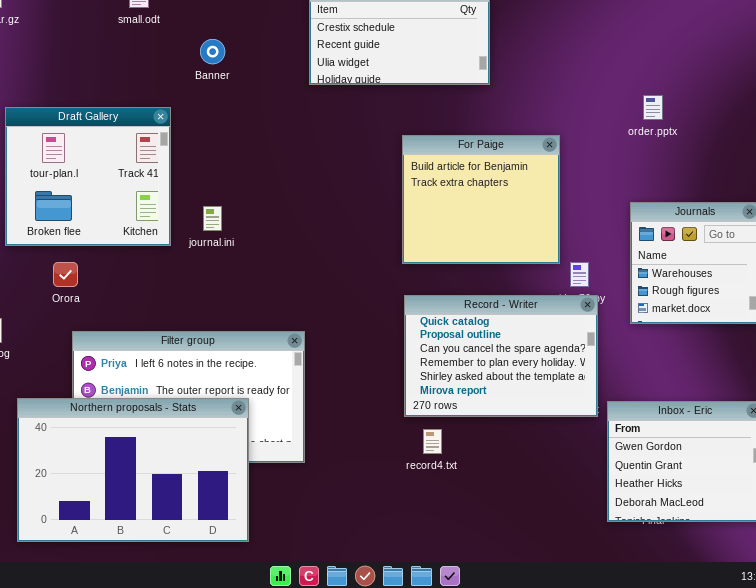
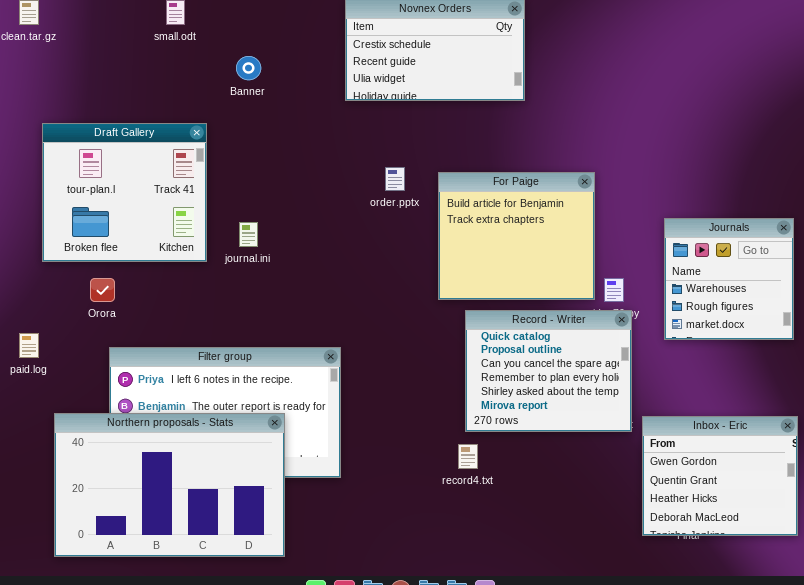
order.pptx: [643,95,663,120] -> [385,167,405,191], moved
For Paige: [402,135,560,264] -> [438,172,595,300], moved
Record - Writer: [404,295,598,417] -> [465,310,632,432], resized

